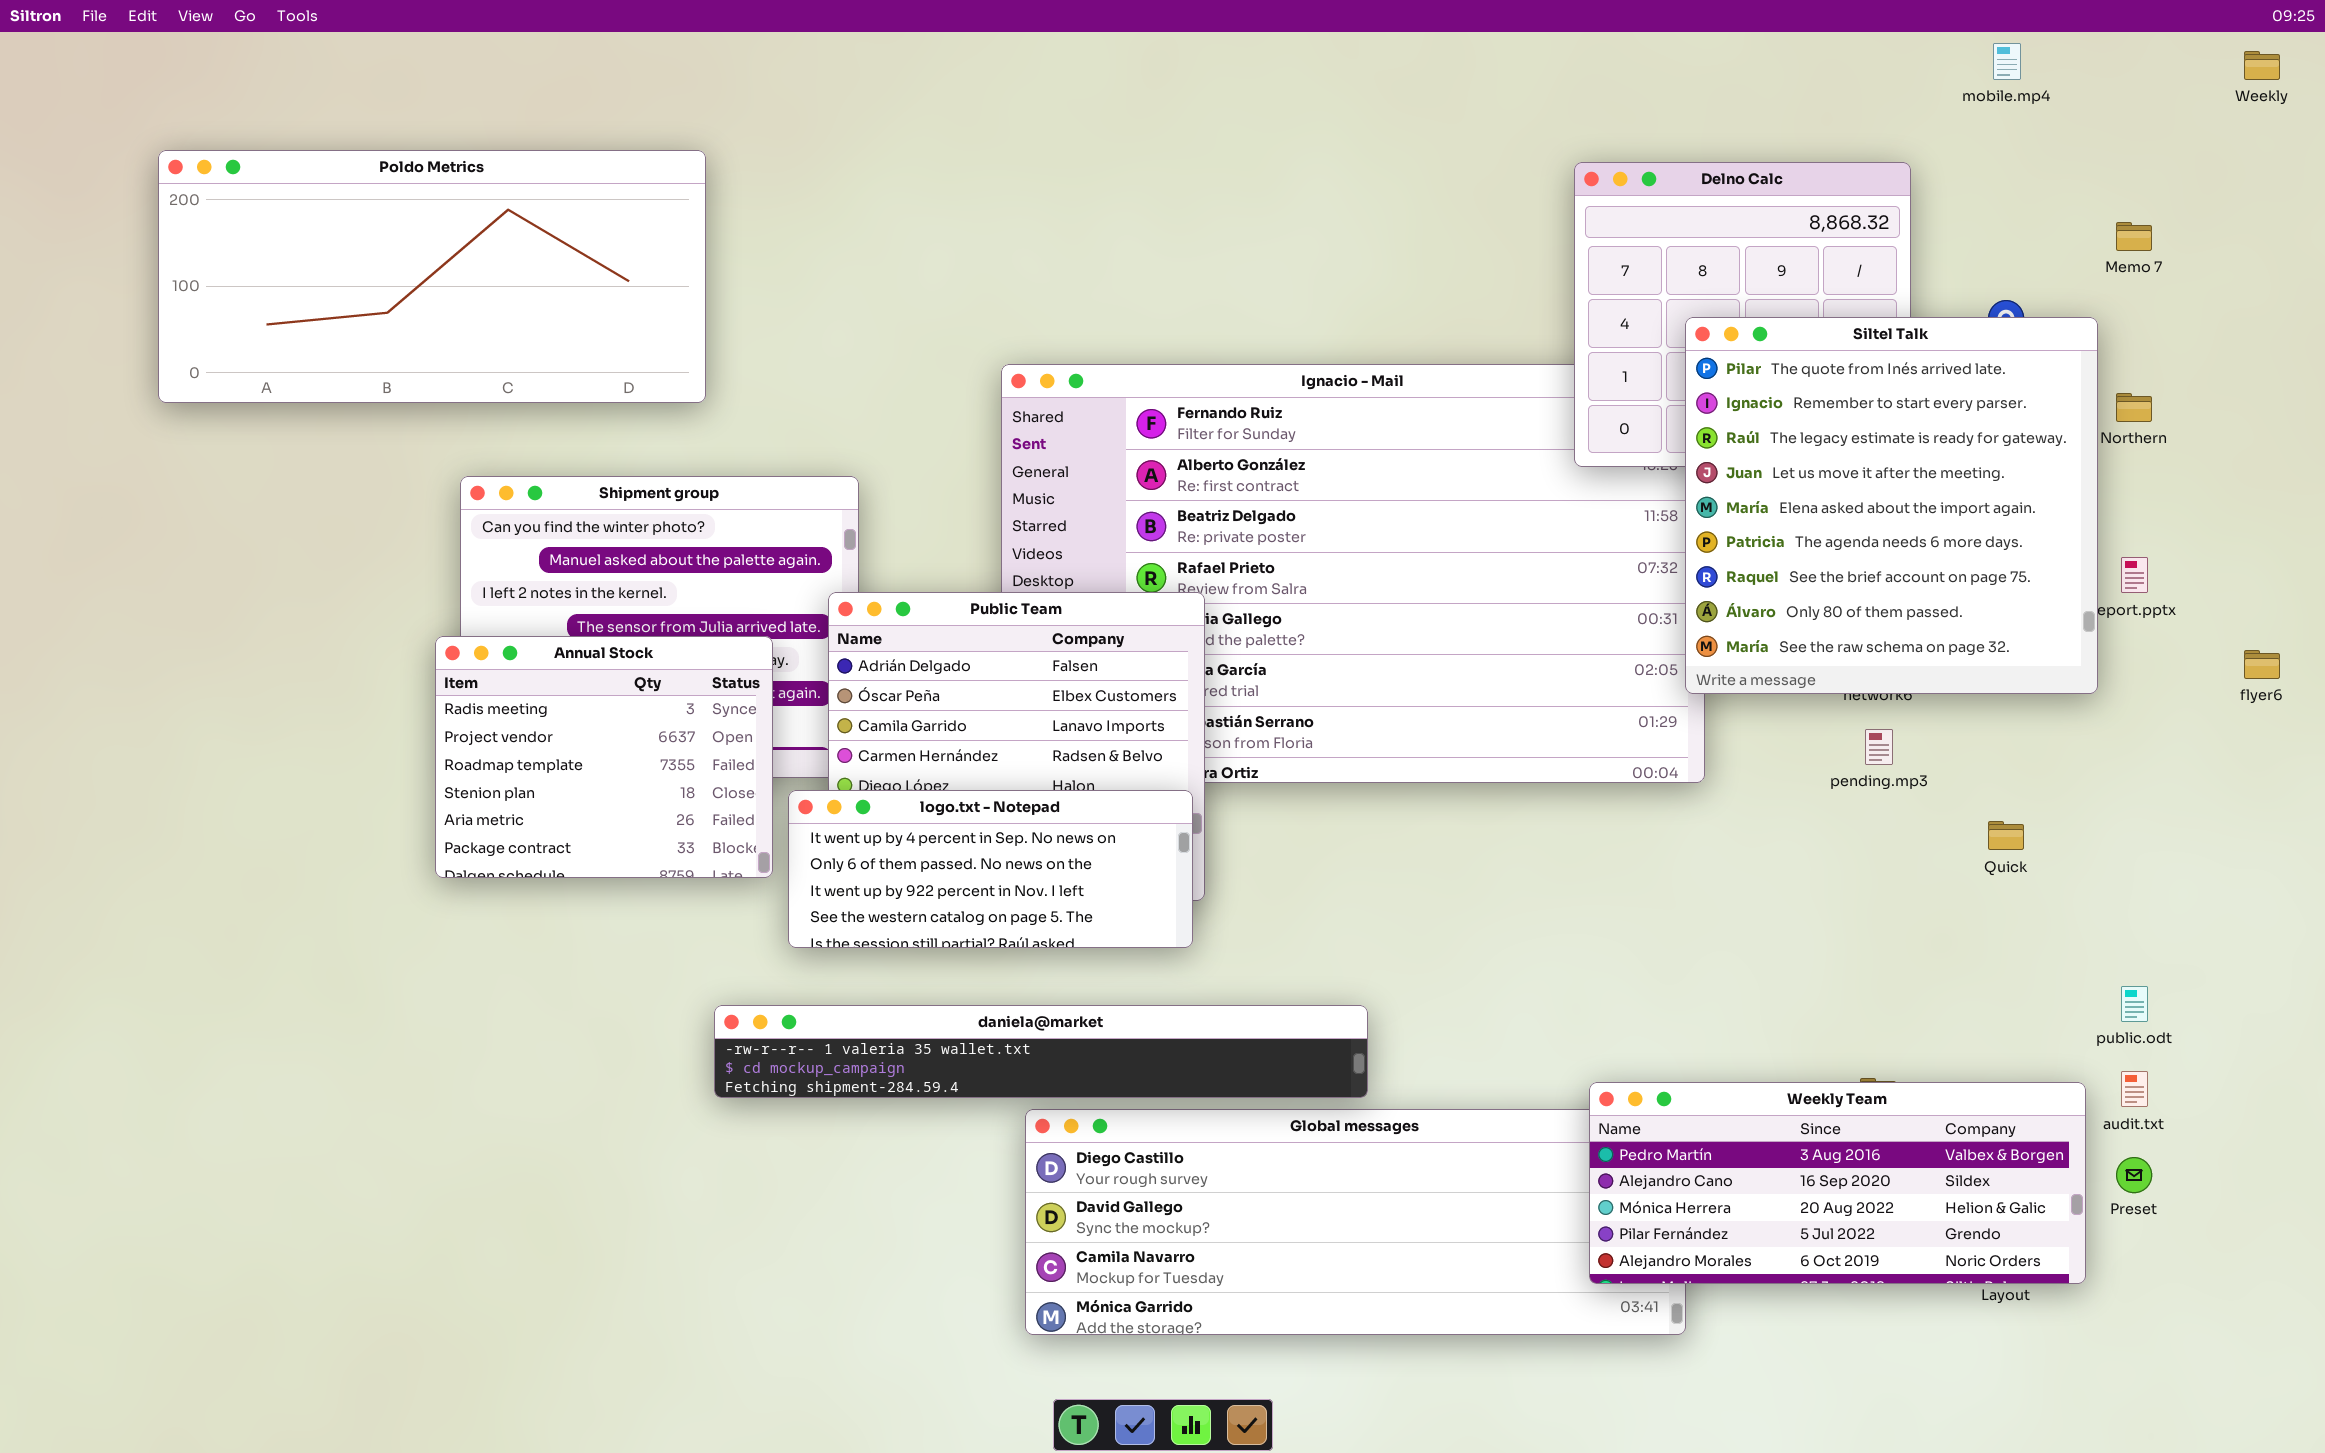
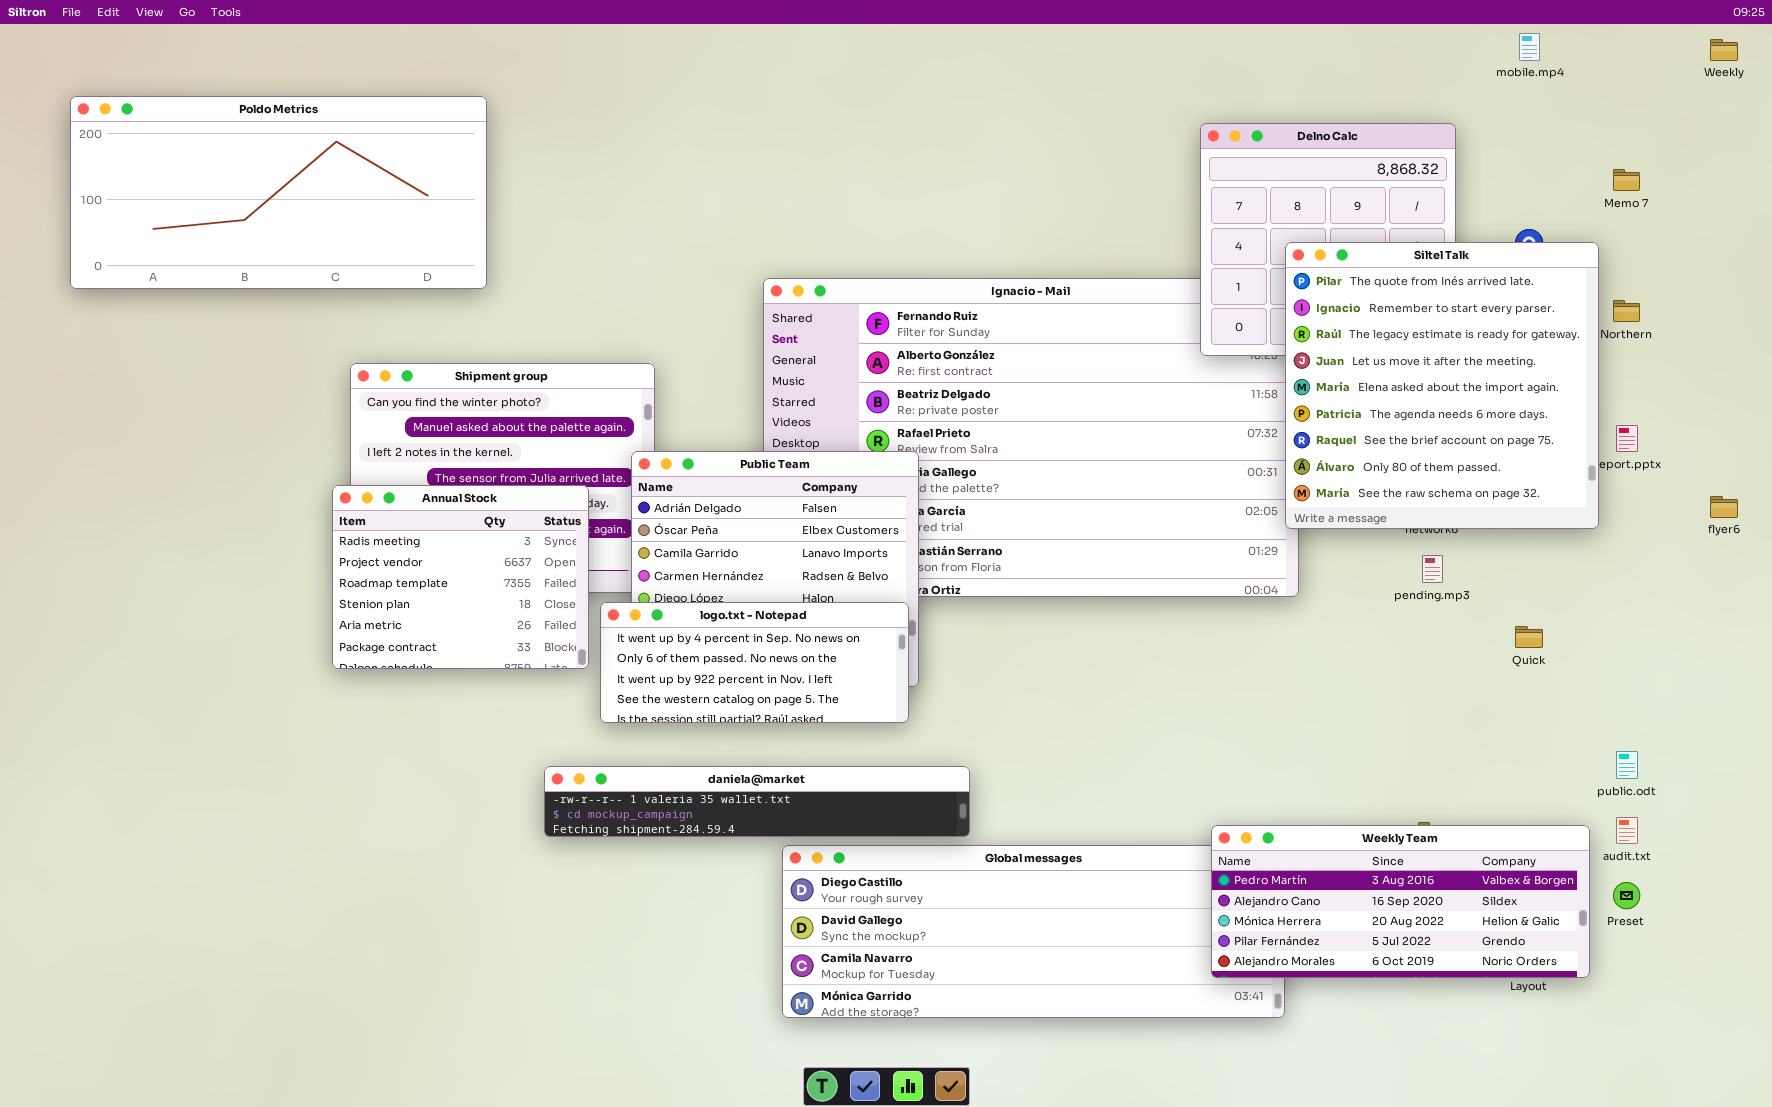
Poldo Metrics: [158,150,706,403] -> [70,96,487,289], moved
daniela@market: [714,1005,1368,1098] -> [544,766,970,837], resized

